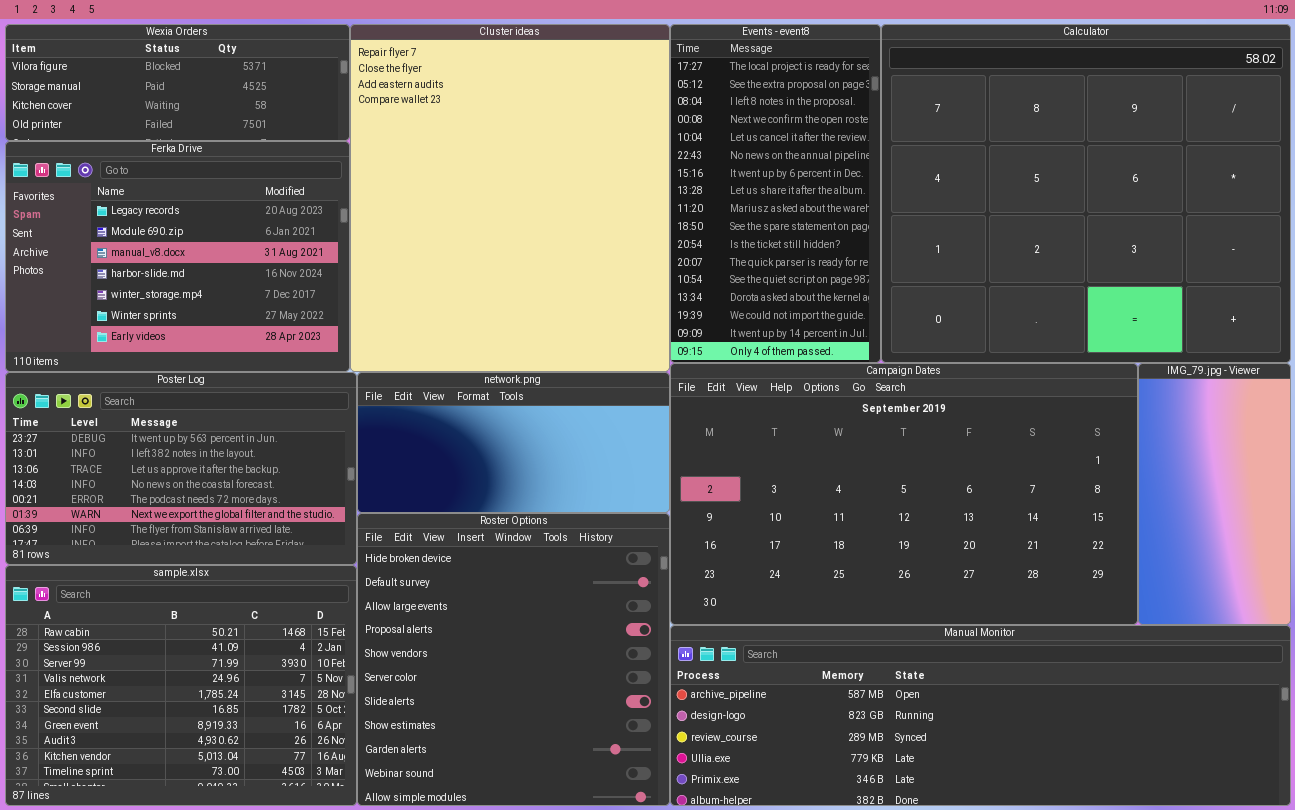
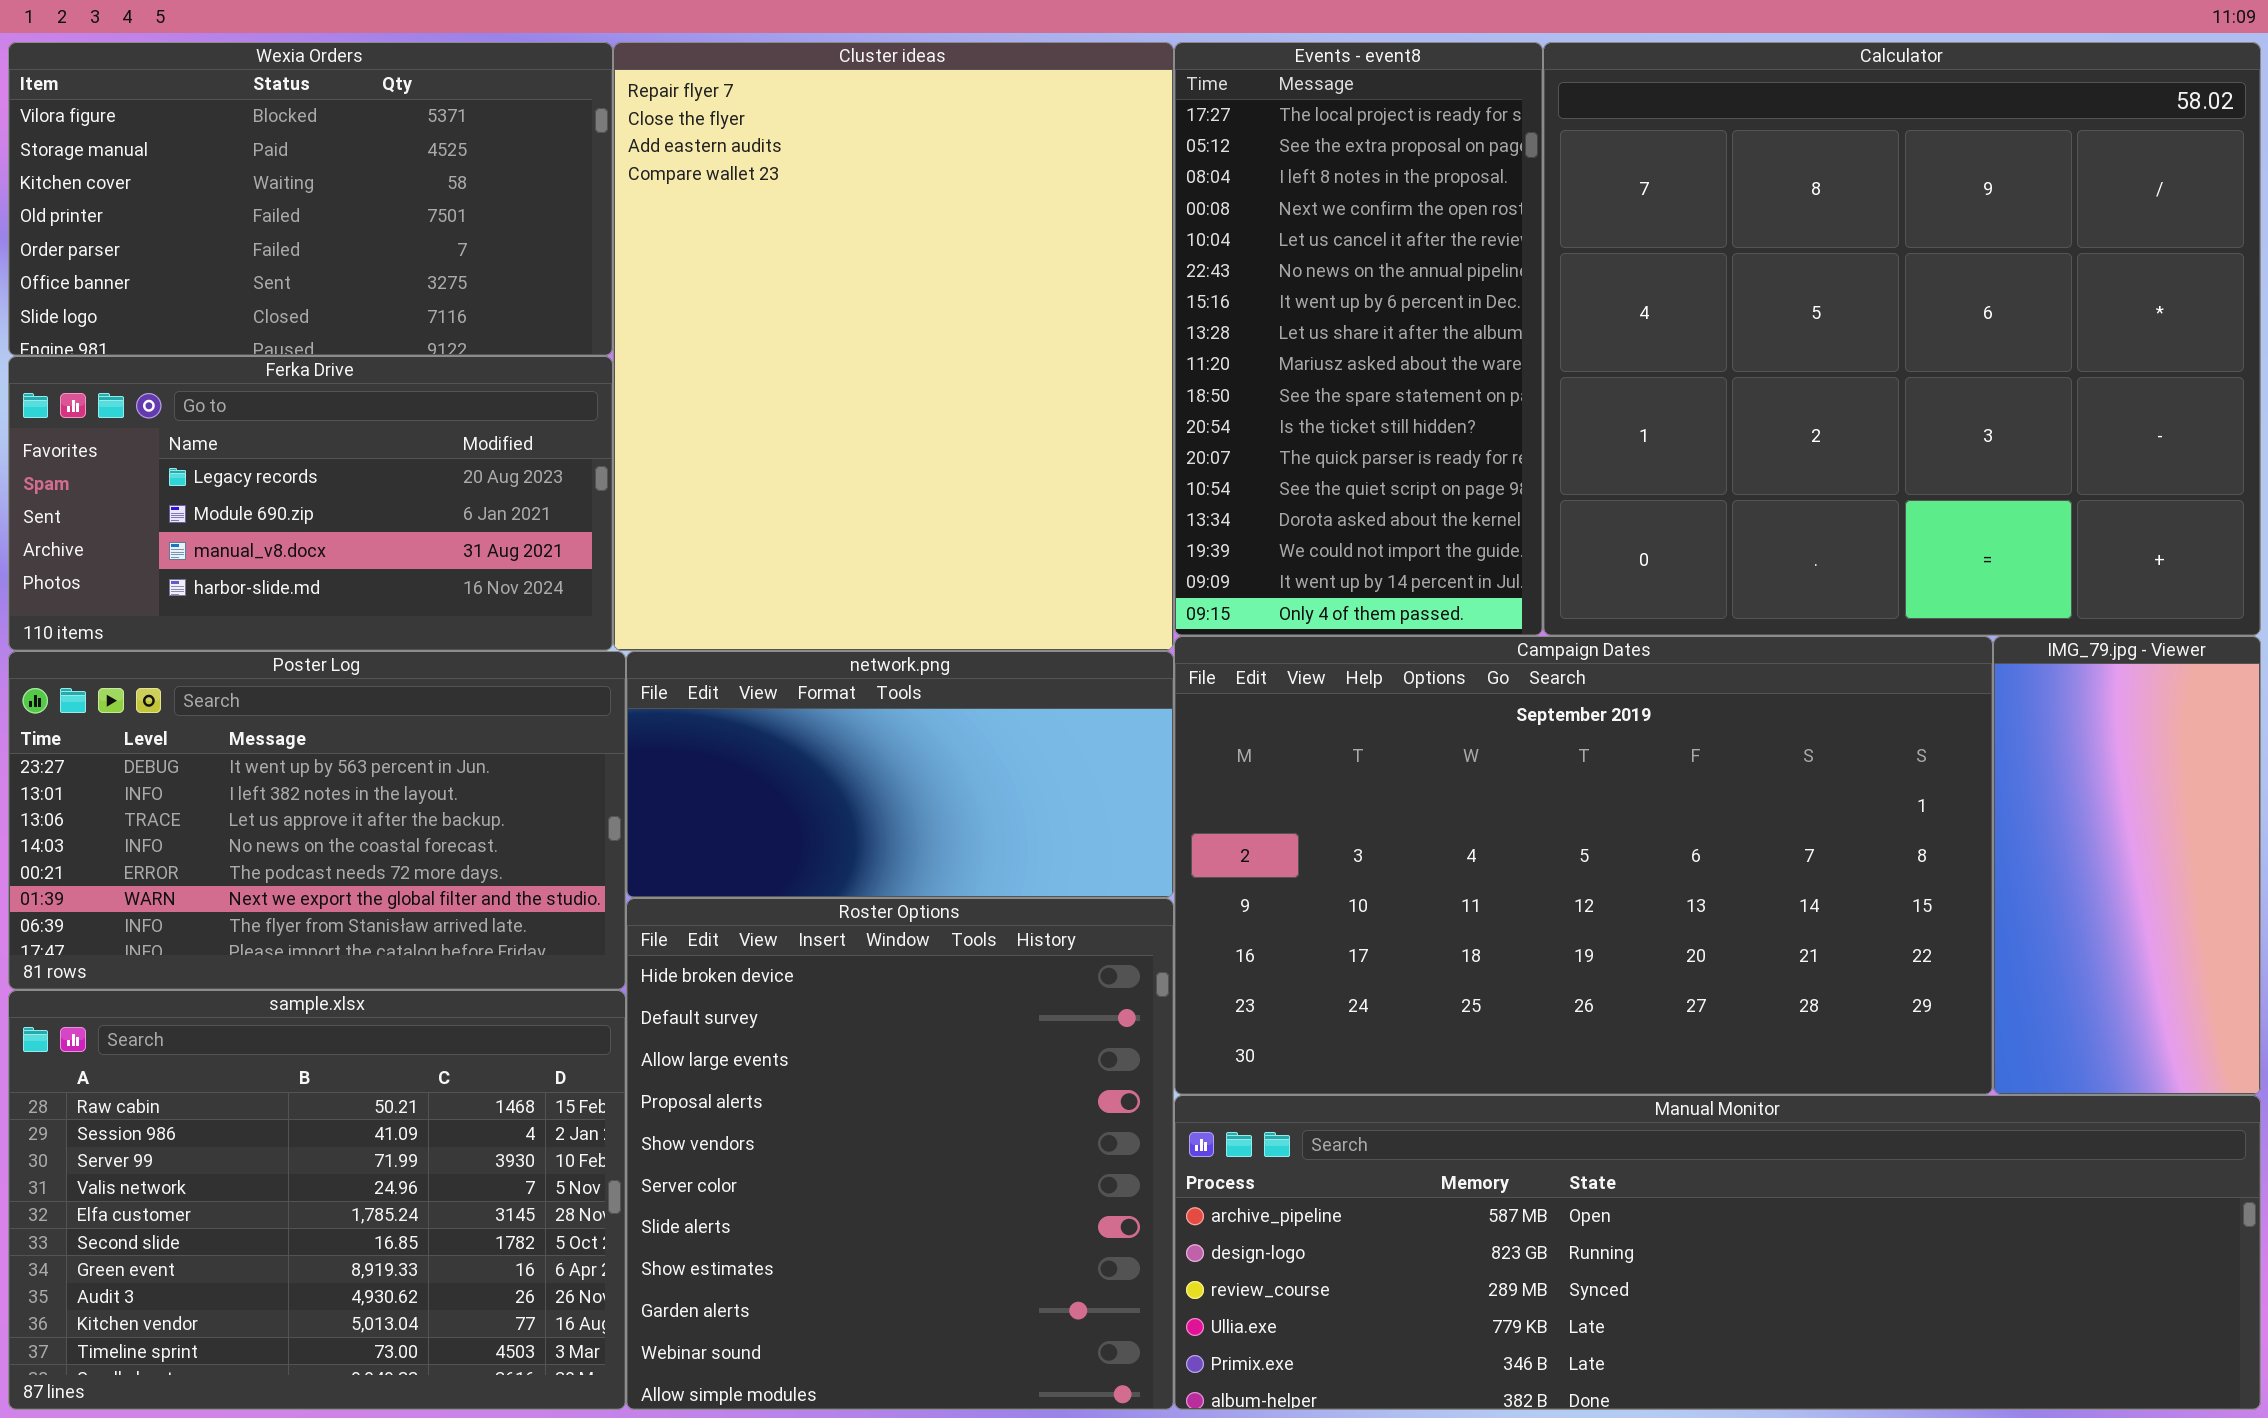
Wexia Orders: [5,24,350,141] -> [8,42,613,356], resized
Ferka Drive: [5,141,350,372] -> [8,356,613,651], resized

